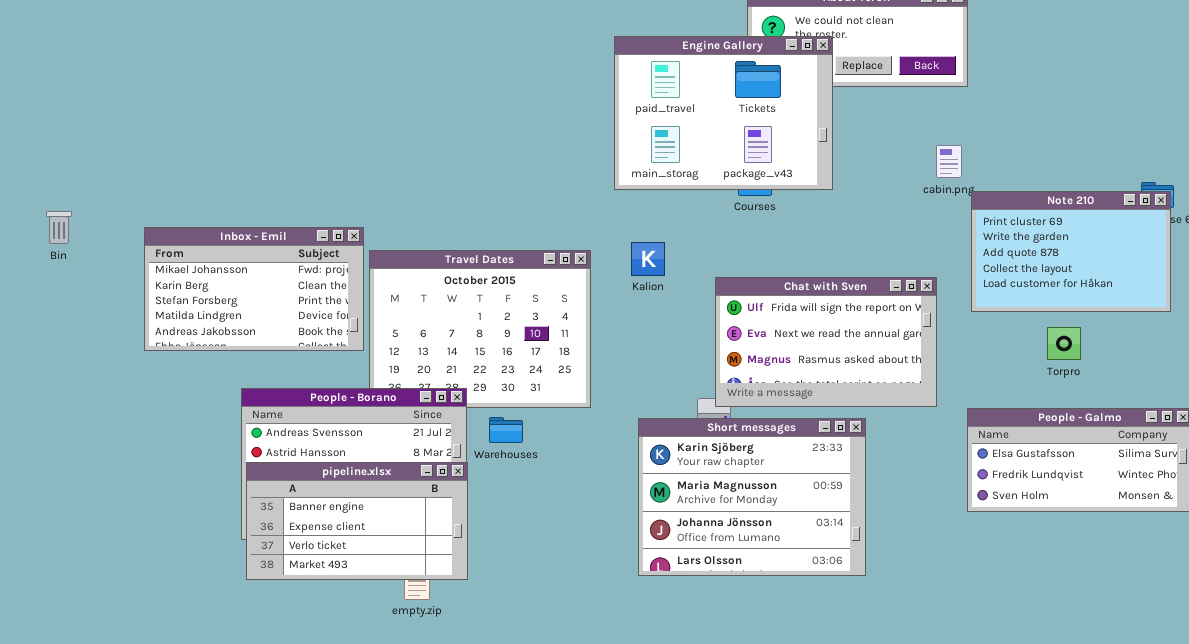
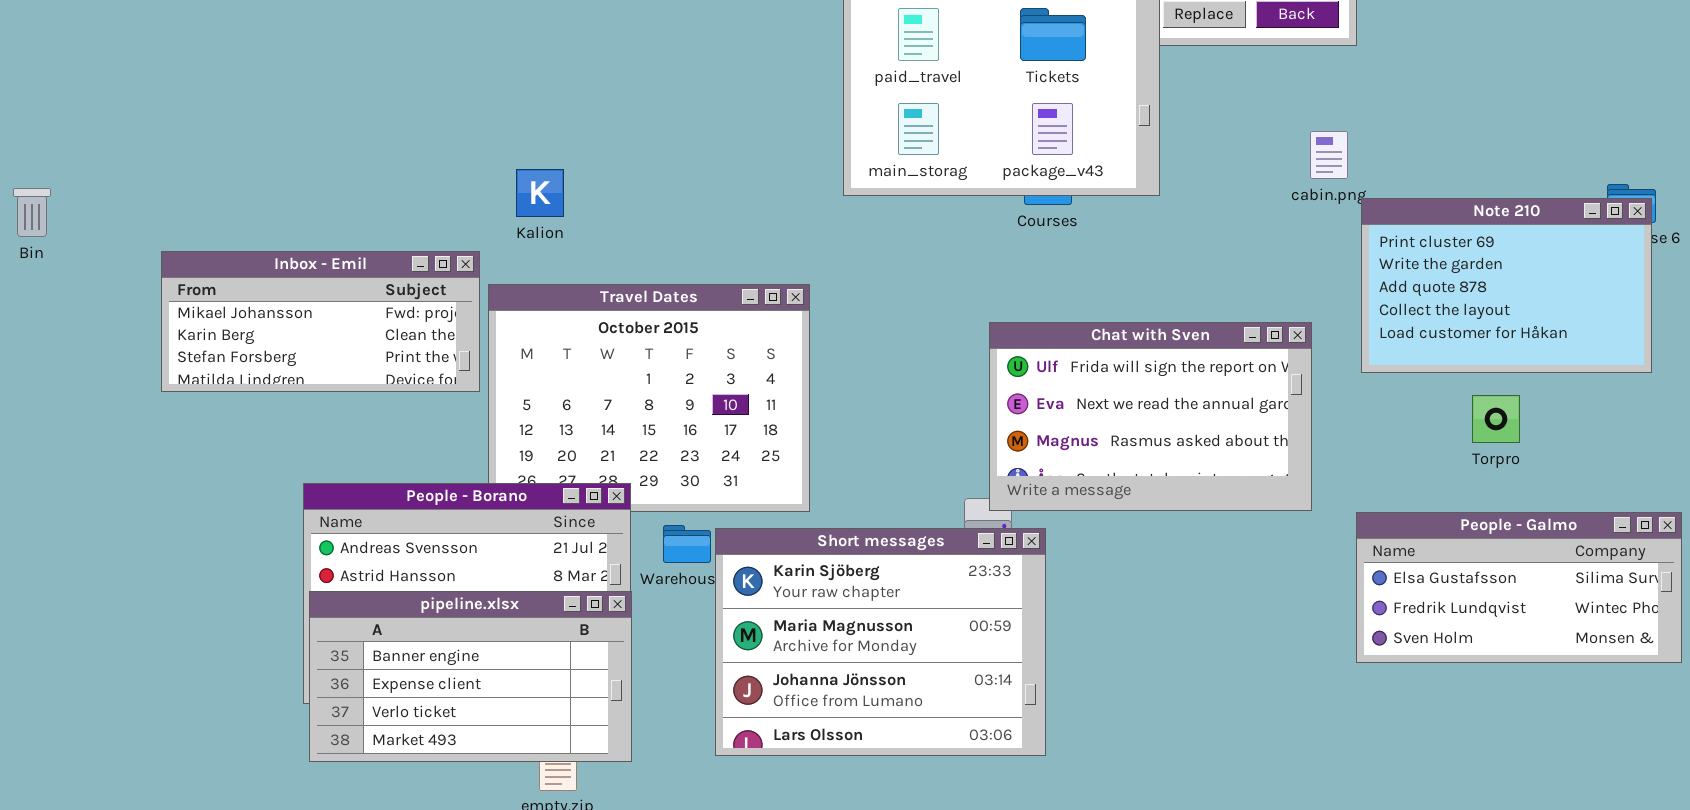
Bin: [46,211,72,244] -> [13,188,51,237], moved
Inbox - Emil: [144,227,364,351] -> [161,251,480,392], resized
Kalion: [631,242,665,276] -> [516,169,564,217], moved
Short messages: [638,418,866,576] -> [715,528,1046,756], moved

